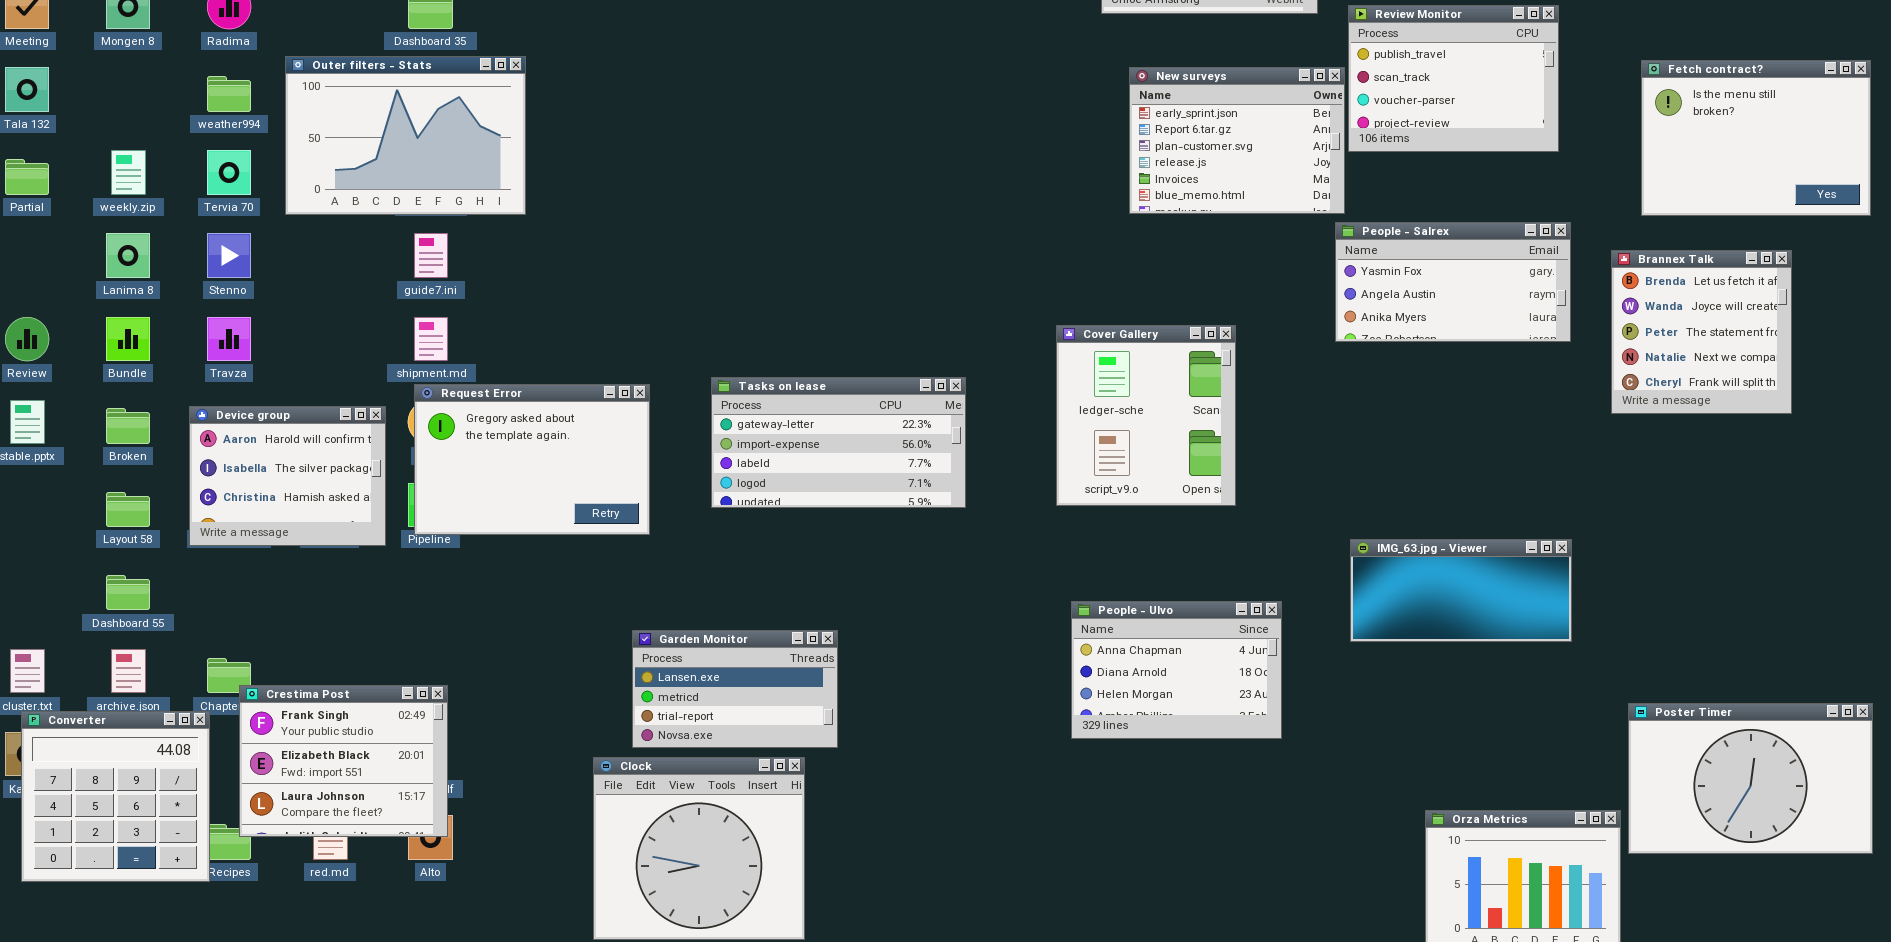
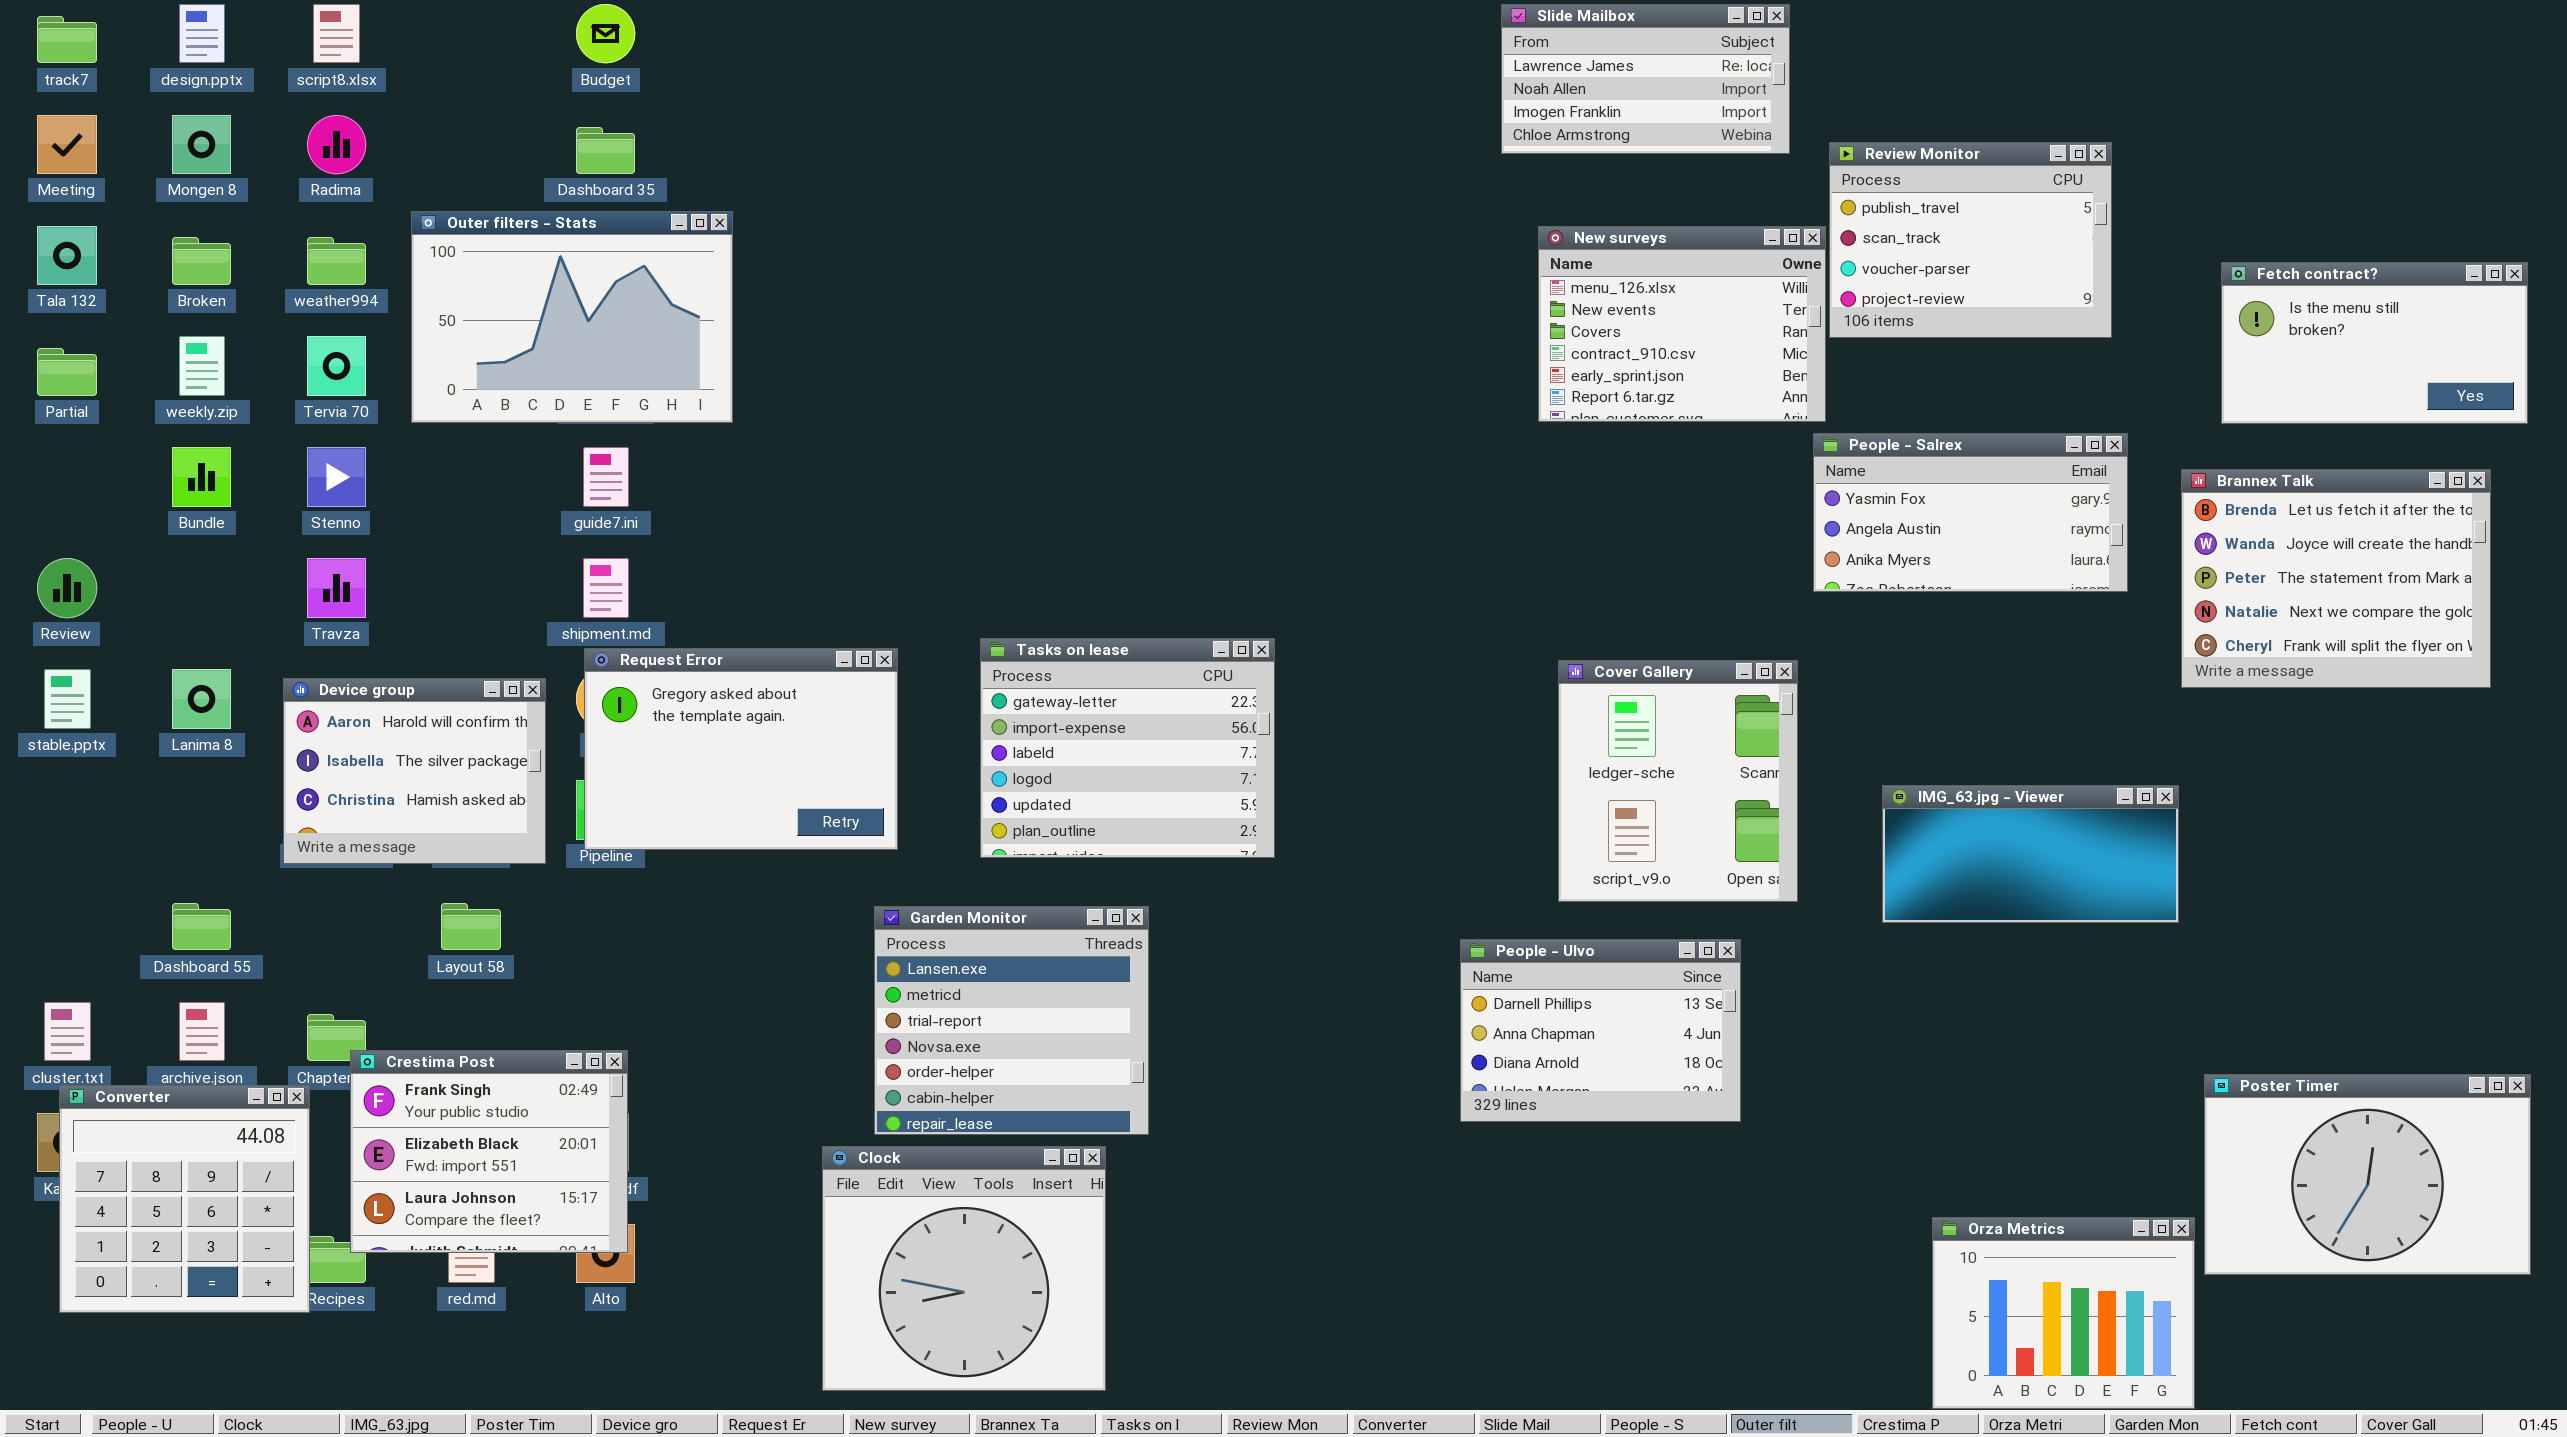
Fetch contract?: [1641,60,1871,216] -> [2221,262,2528,424], resized
New surveys: [1129,67,1345,214] -> [1538,226,1826,422], scrolled up 4 rows
Lanima 8: [106,233,150,278] -> [172,669,231,729], moved
Brannex Talk: [1611,250,1792,414] -> [2181,469,2491,688], resized
Bundle: [106,317,150,361] -> [172,447,231,507], moved
Cover Gallery: [1056,325,1236,506] -> [1558,660,1798,902], moved
Tasks on lease: [711,377,966,508] -> [980,638,1275,858], resized
Broken: [106,408,150,444] -> [172,237,231,285], moved
Layout 58: [106,492,150,527] -> [441,903,501,950], moved
IMG_63.jpg - Viewer: [1350,539,1572,642] -> [1882,785,2179,923], moved
People - Ulvo: [1071,601,1282,739] -> [1460,939,1741,1122], scrolled up 1 row
Garden Monitor: [632,630,838,748] -> [874,906,1149,1135], resized

